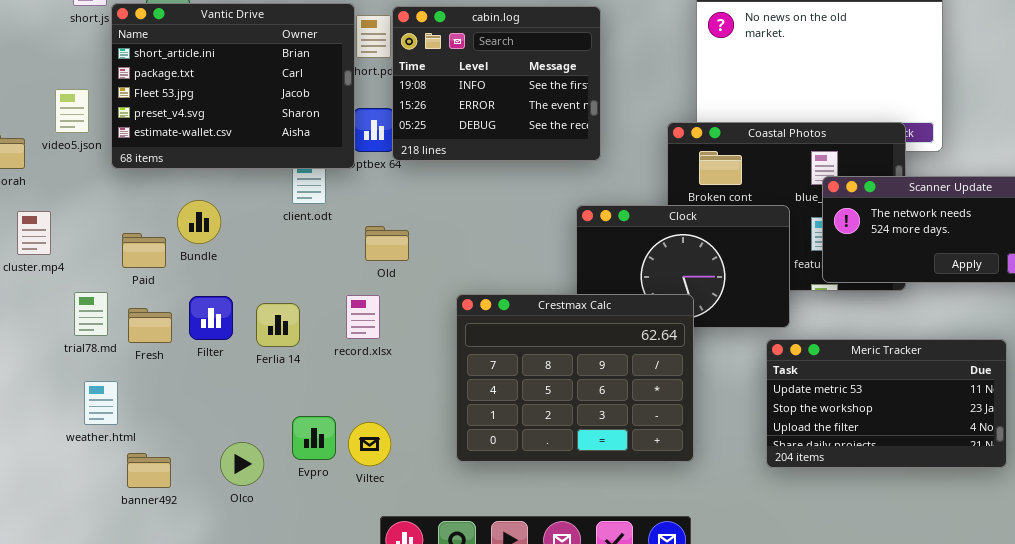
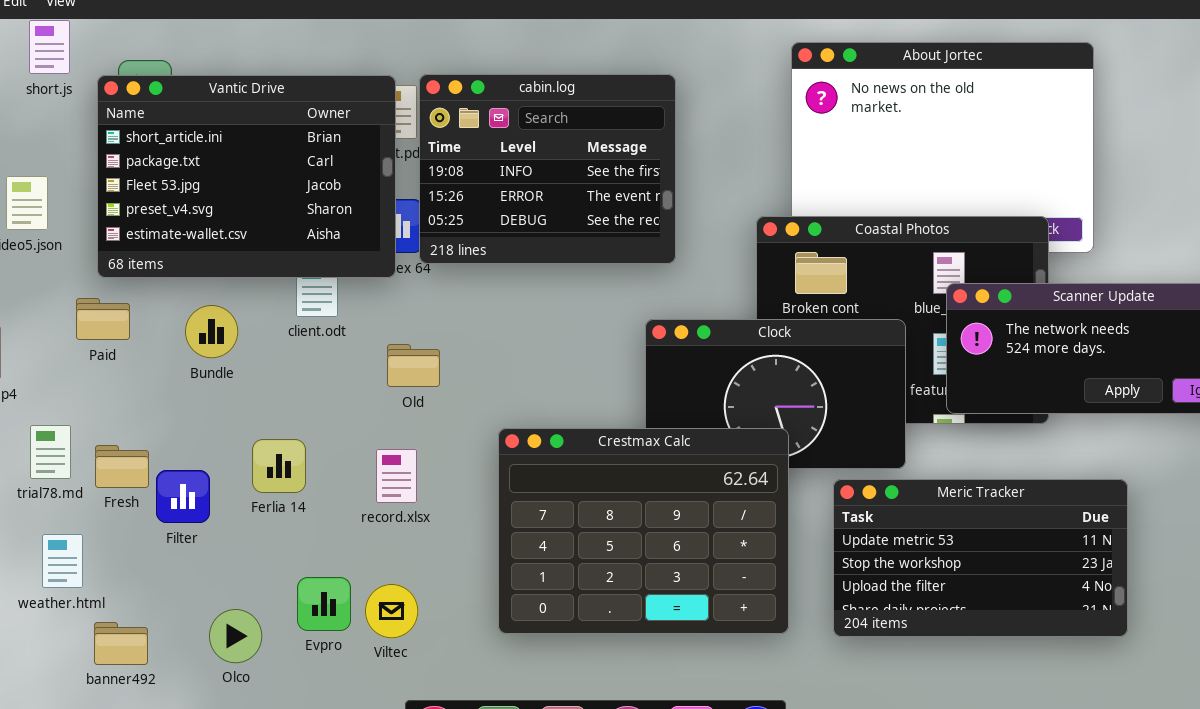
Vantic Drive: [111,3,355,169] -> [97,75,396,278], moved
Bundle: [177,200,221,244] -> [185,305,238,358], moved
Paid: [122,233,166,268] -> [76,298,130,340], moved
record.xlsx: [346,295,380,339] -> [376,449,417,503], moved
Filter: [189,296,233,340] -> [156,470,210,523], moved
Meric Tracker: [766,339,1007,468] -> [833,479,1128,637], moved

